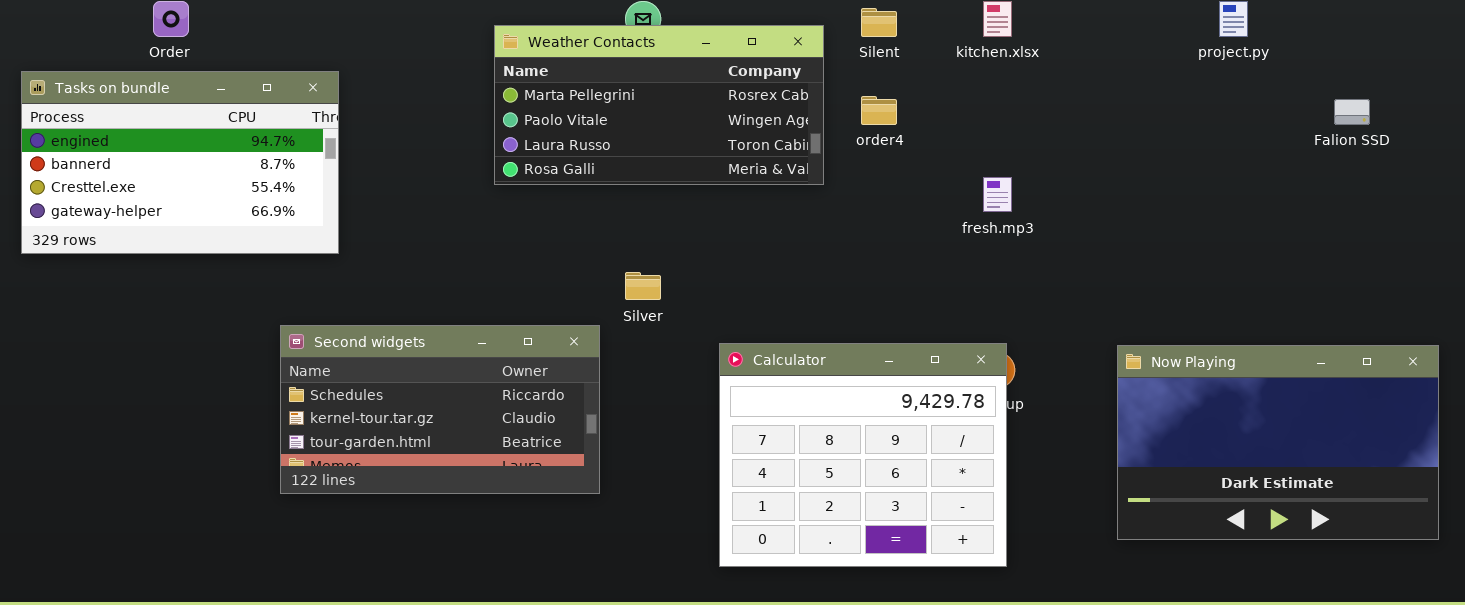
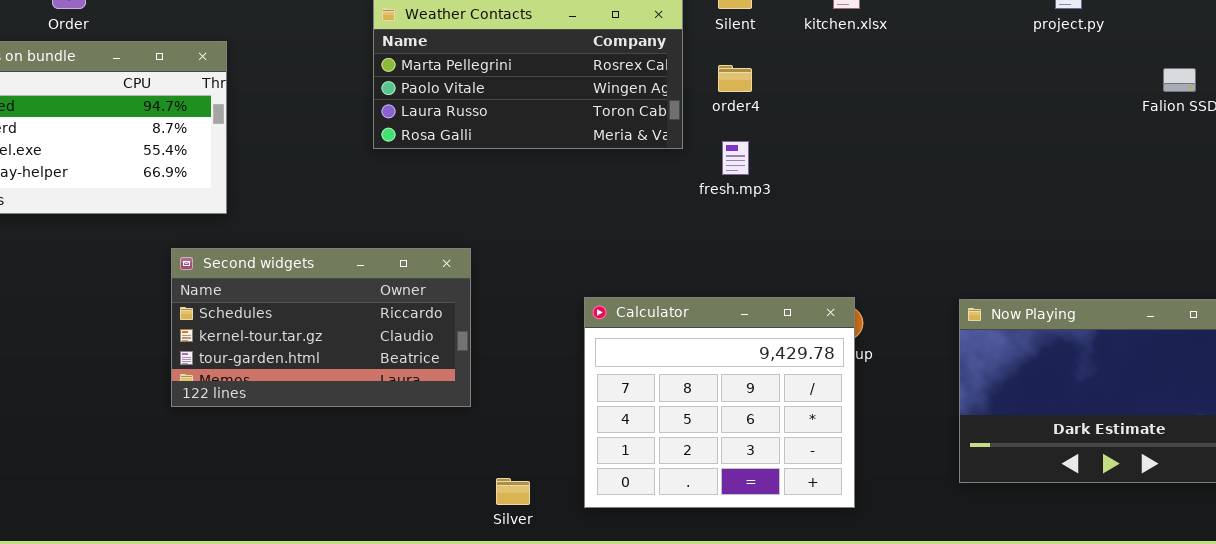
fresh.mp3: [983,177,1012,212] -> [722,141,749,175], moved
Silver: [625,272,661,300] -> [496,478,530,505], moved
Second widgets: [280,325,600,494] -> [171,248,471,407], moved

